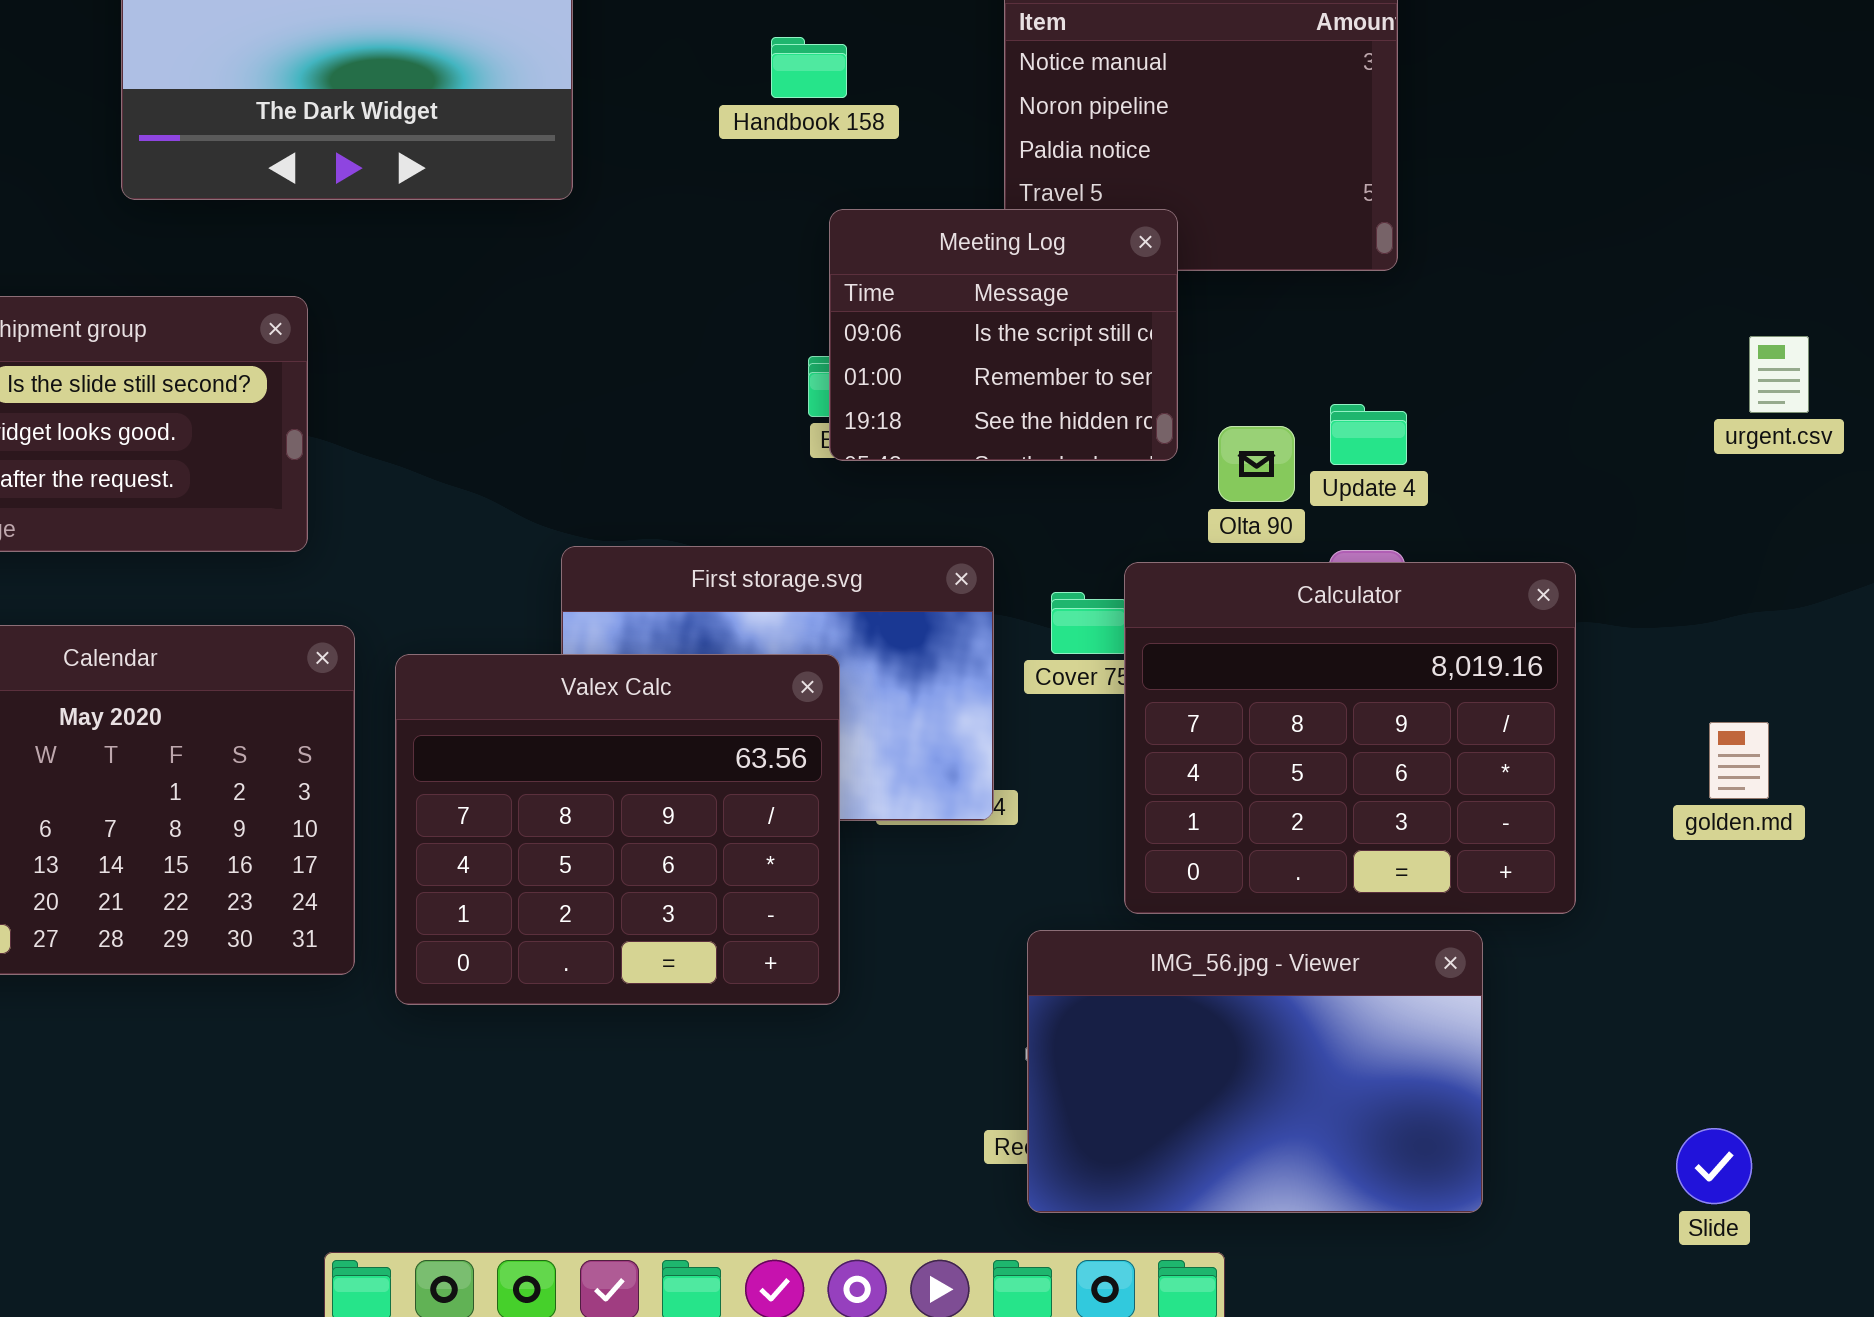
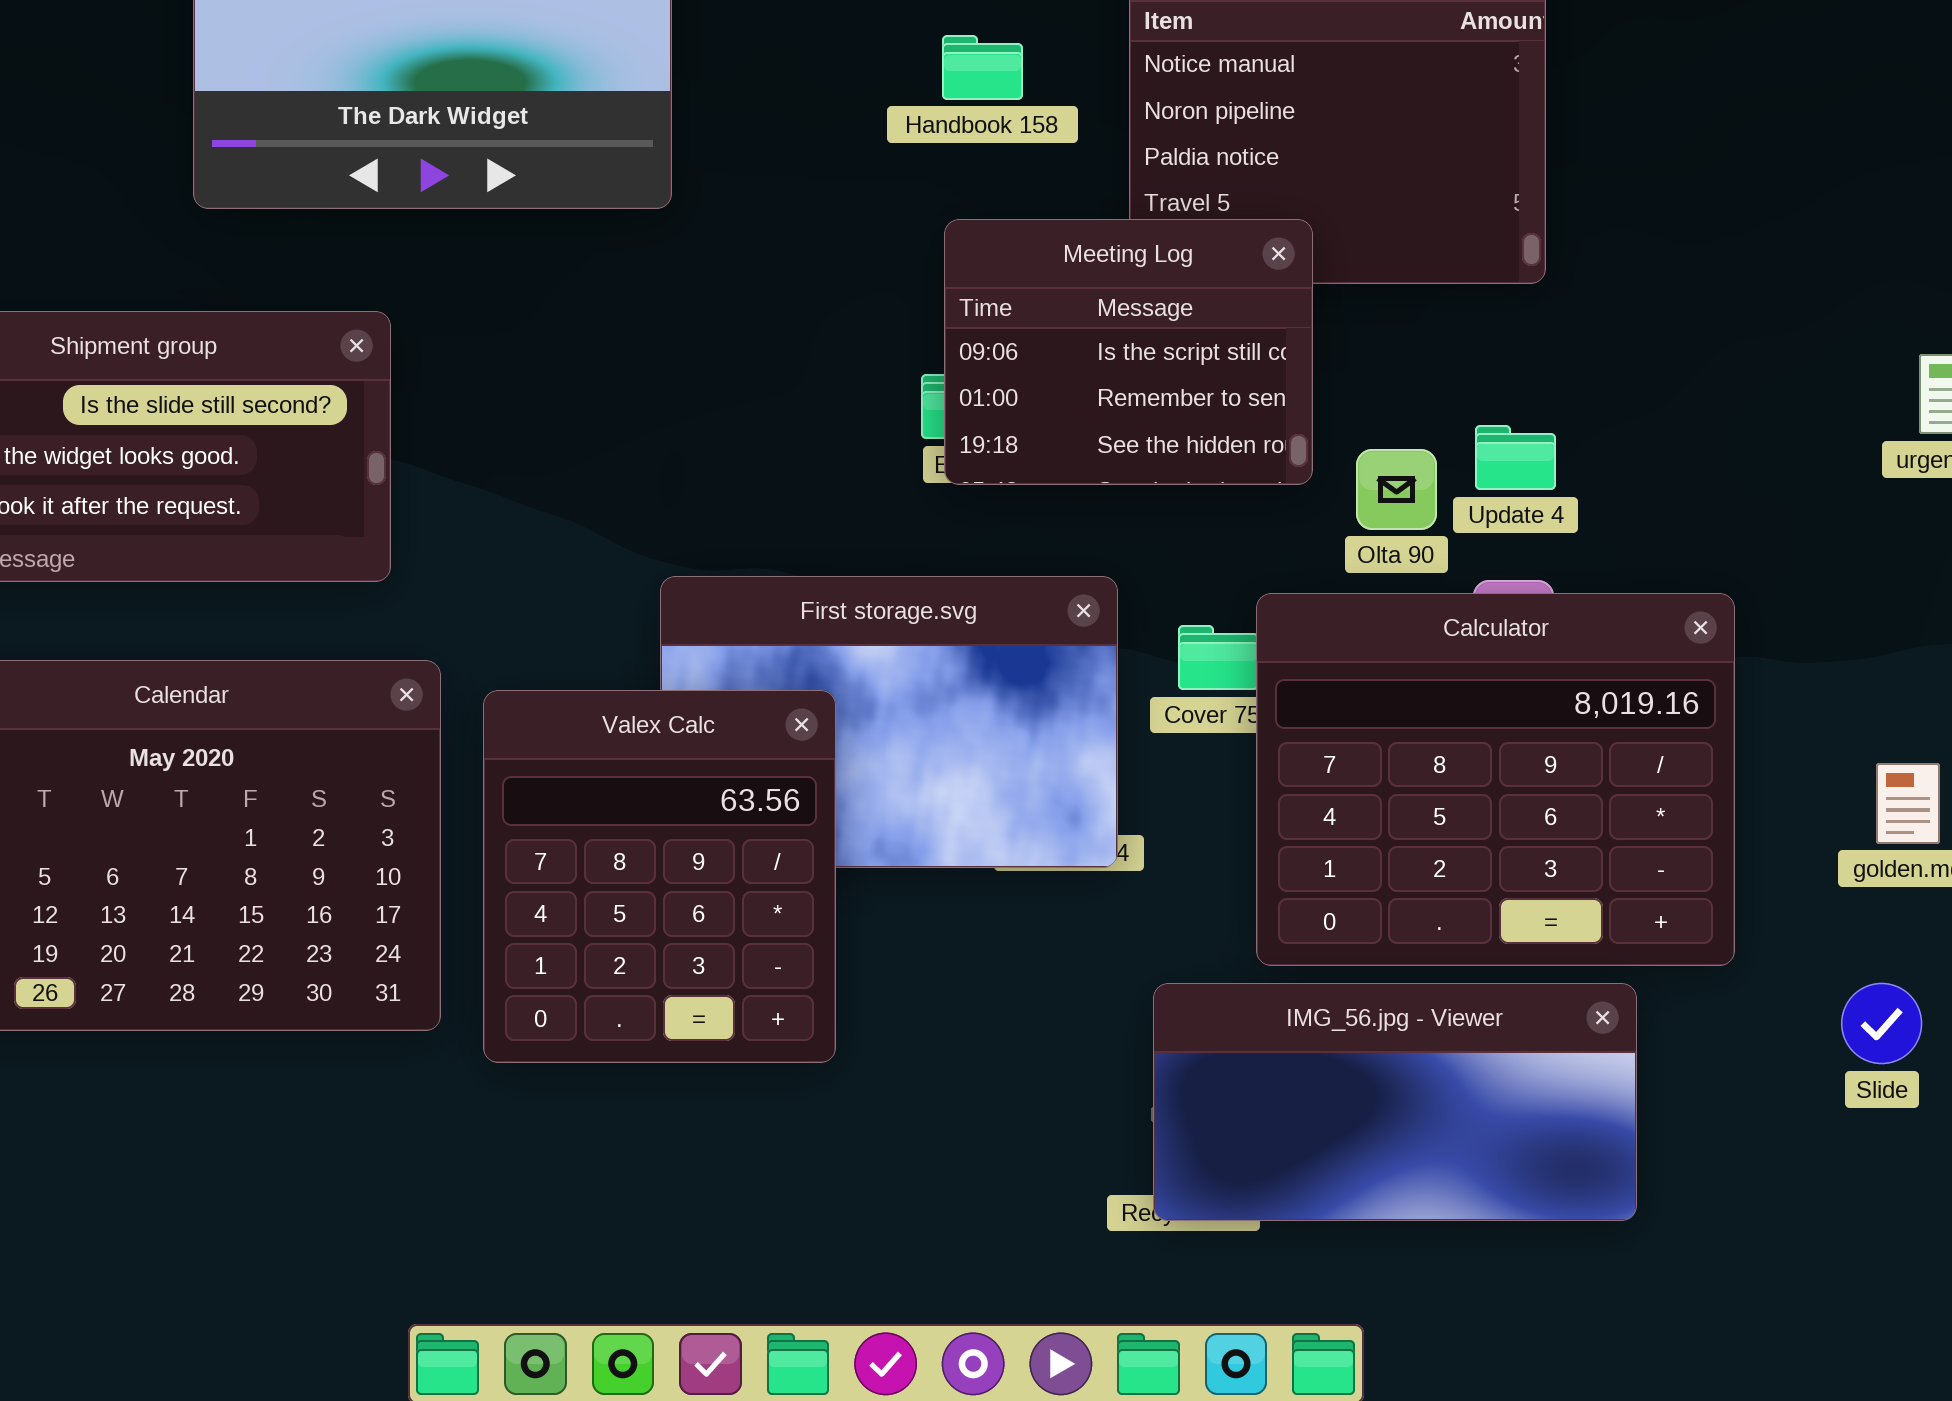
Handbook 158: [771,37,847,98] -> [942,35,1023,100], moved
Valex Calc: [395,654,840,1005] -> [483,690,836,1063], resized
IMG_56.jpg - Viewer: [1027,930,1483,1213] -> [1153,983,1637,1221], resized
Slide: [1676,1128,1752,1204] -> [1841,983,1922,1064], moved

